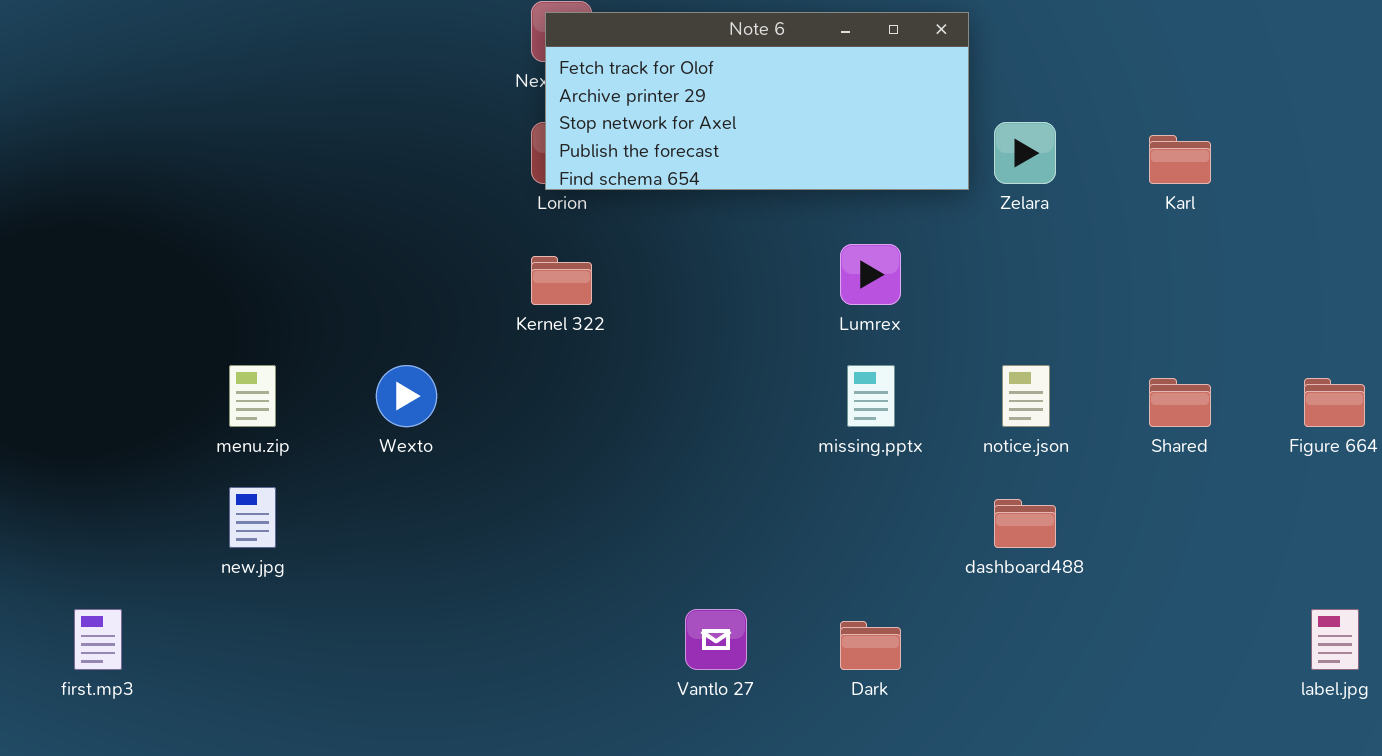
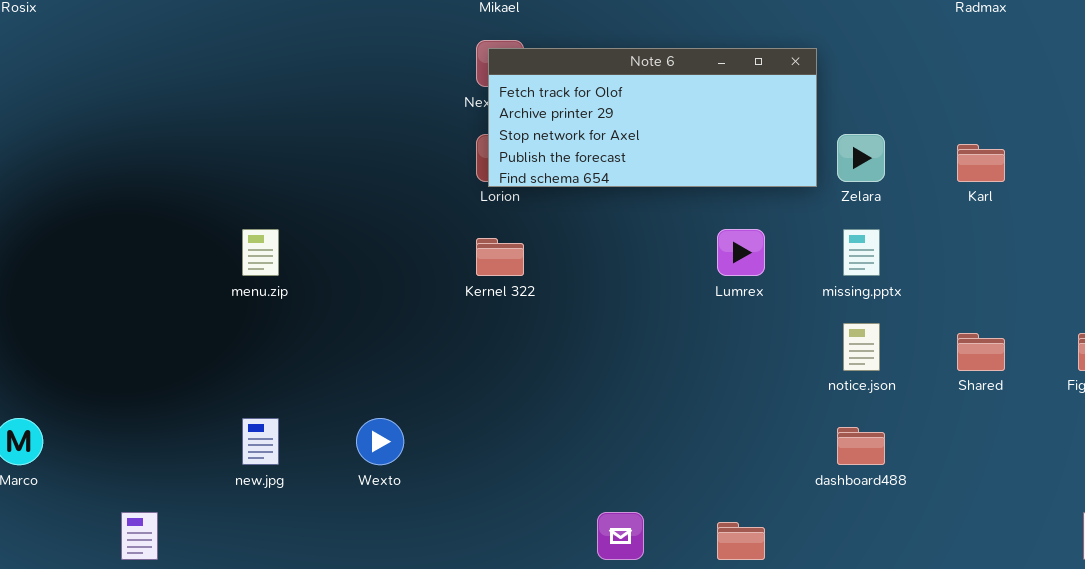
menu.zip: [229,365,276,427] -> [242,229,279,276], moved
Wexto: [376,365,437,427] -> [356,418,404,465], moved
missing.pptx: [847,365,895,427] -> [843,229,880,276], moved

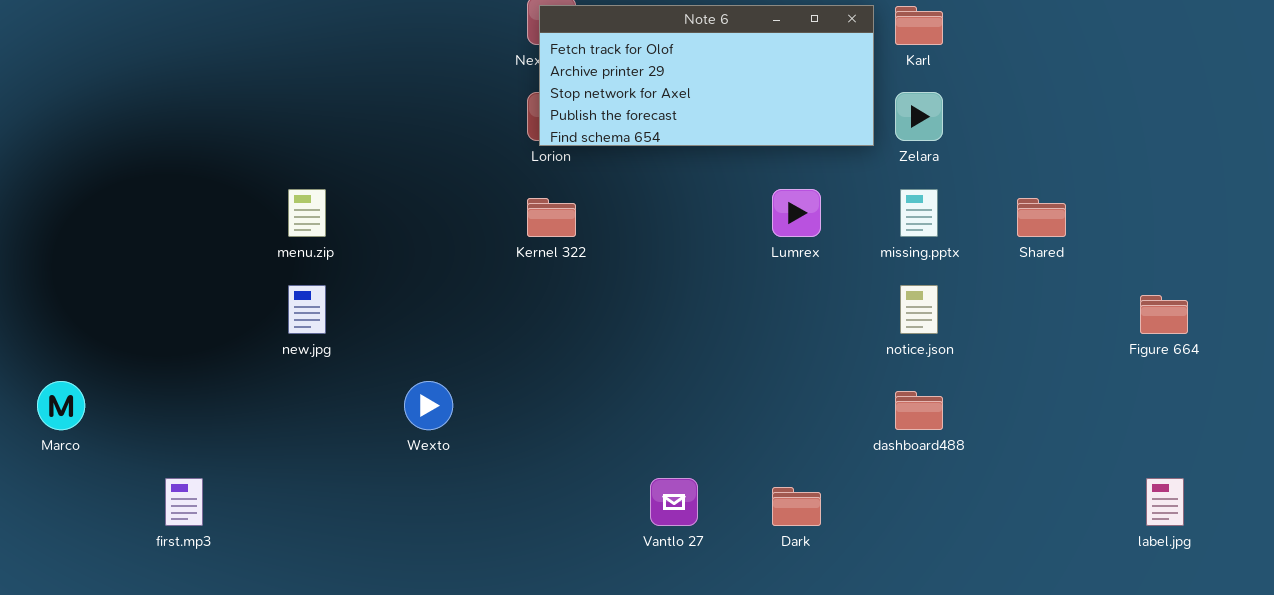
Karl: [957,144,1005,182] -> [895,6,943,45], moved
Shared: [957,333,1005,371] -> [1017,198,1066,237], moved
new.jpg: [242,418,279,465] -> [288,285,326,334], moved

